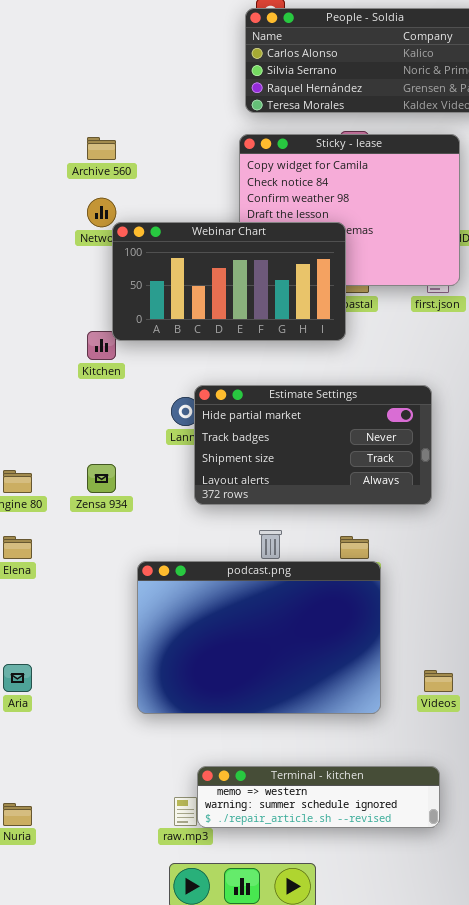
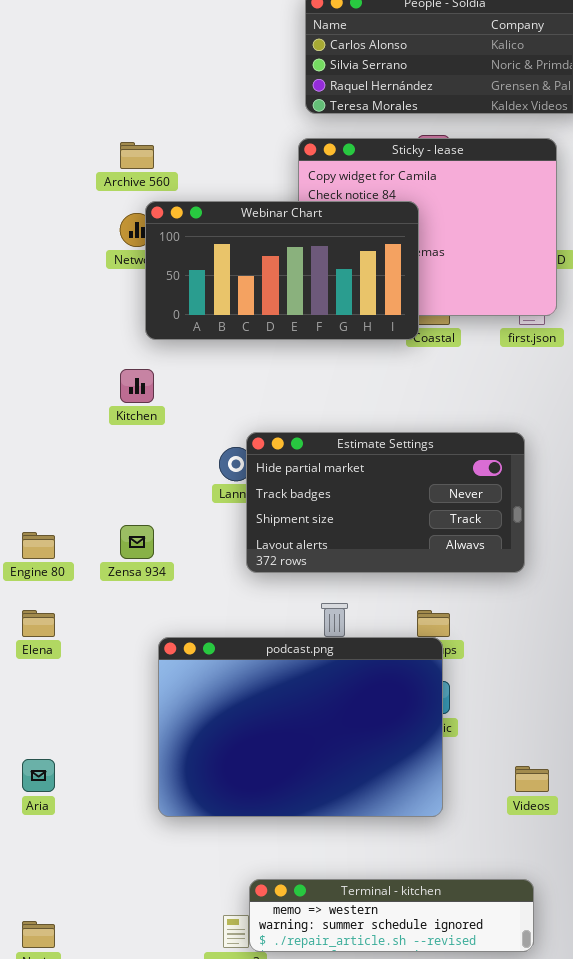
Webinar Chart: [112,222,346,341] -> [145,201,419,340], moved
podcast.png: [137,561,381,714] -> [158,637,443,817], moved

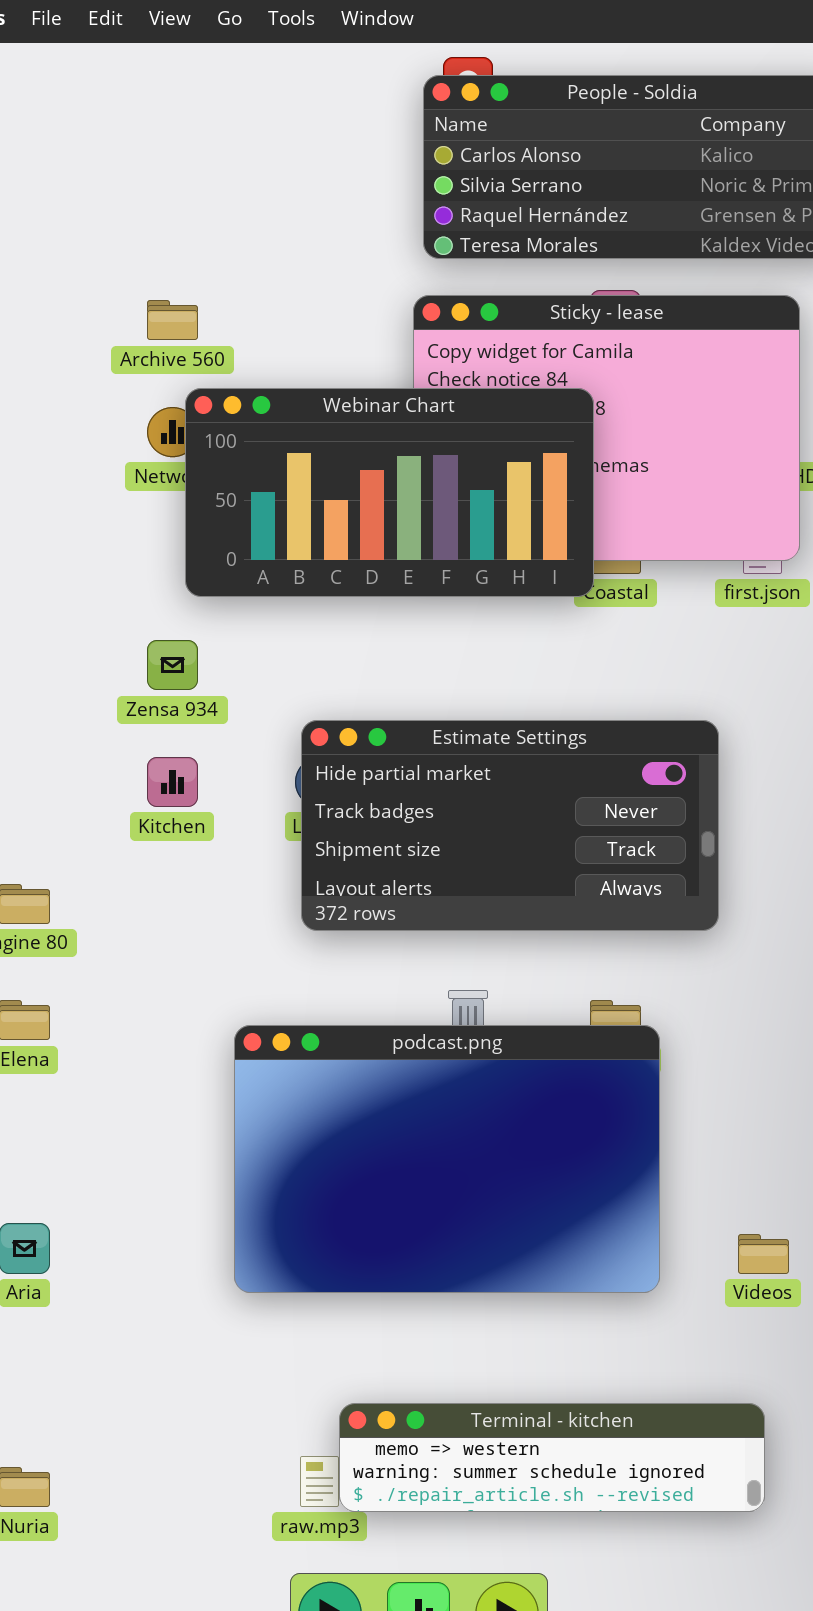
Kitchen: [120,369,154,403] -> [147,757,198,807], moved
Estimate Settings: [246,432,525,573] -> [301,720,719,931], moved
Zensa 934: [120,525,154,559] -> [147,640,198,690], moved
podcast.png: [158,637,443,817] -> [234,1025,660,1293], moved

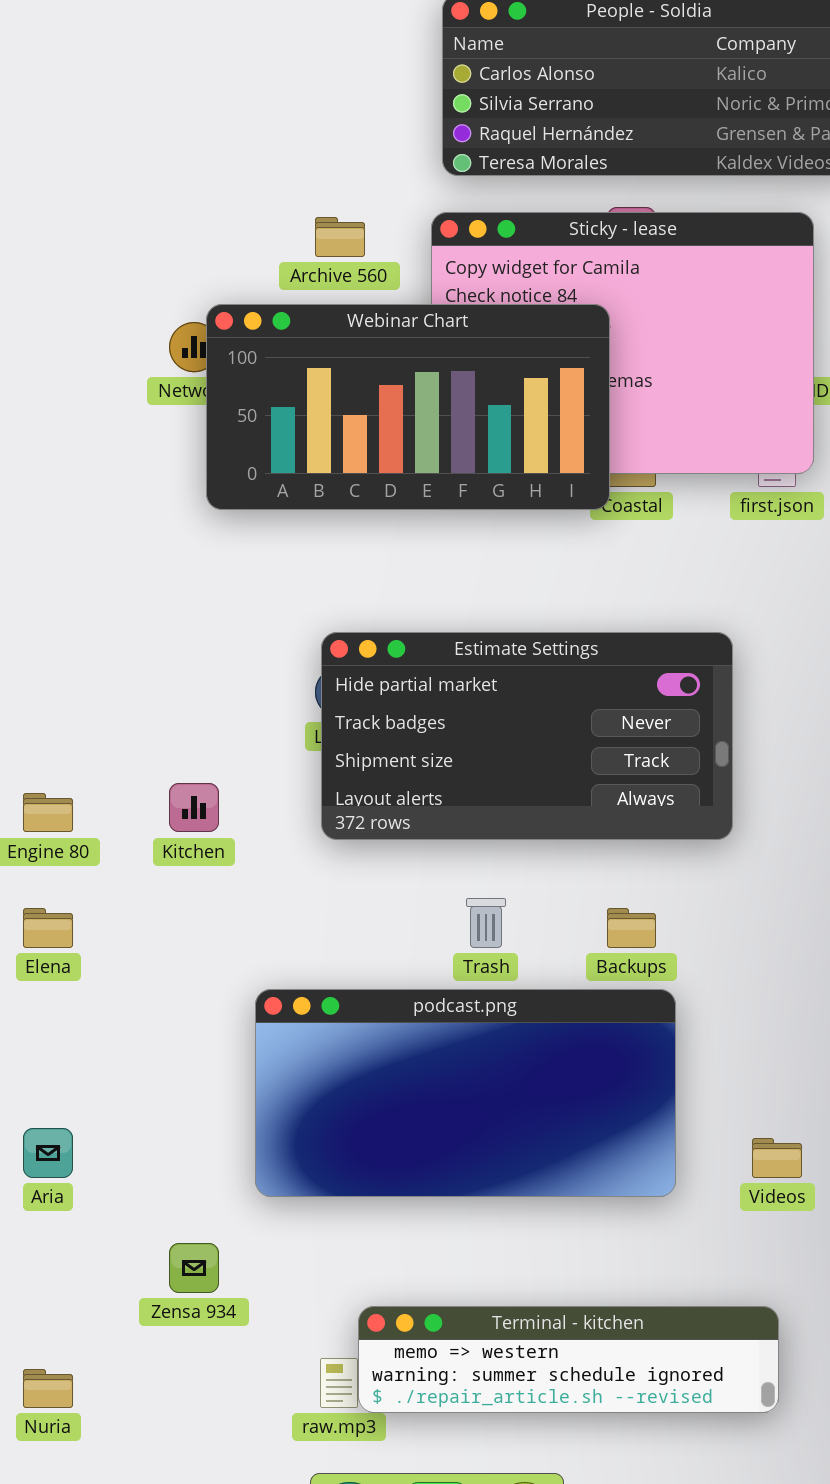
Archive 560: [147,300,198,340] -> [315,217,365,257], moved
Zensa 934: [147,640,198,690] -> [169,1243,219,1293], moved
Kitchen: [147,757,198,807] -> [169,783,219,832], moved
podcast.png: [234,1025,660,1293] -> [255,989,676,1197], resized

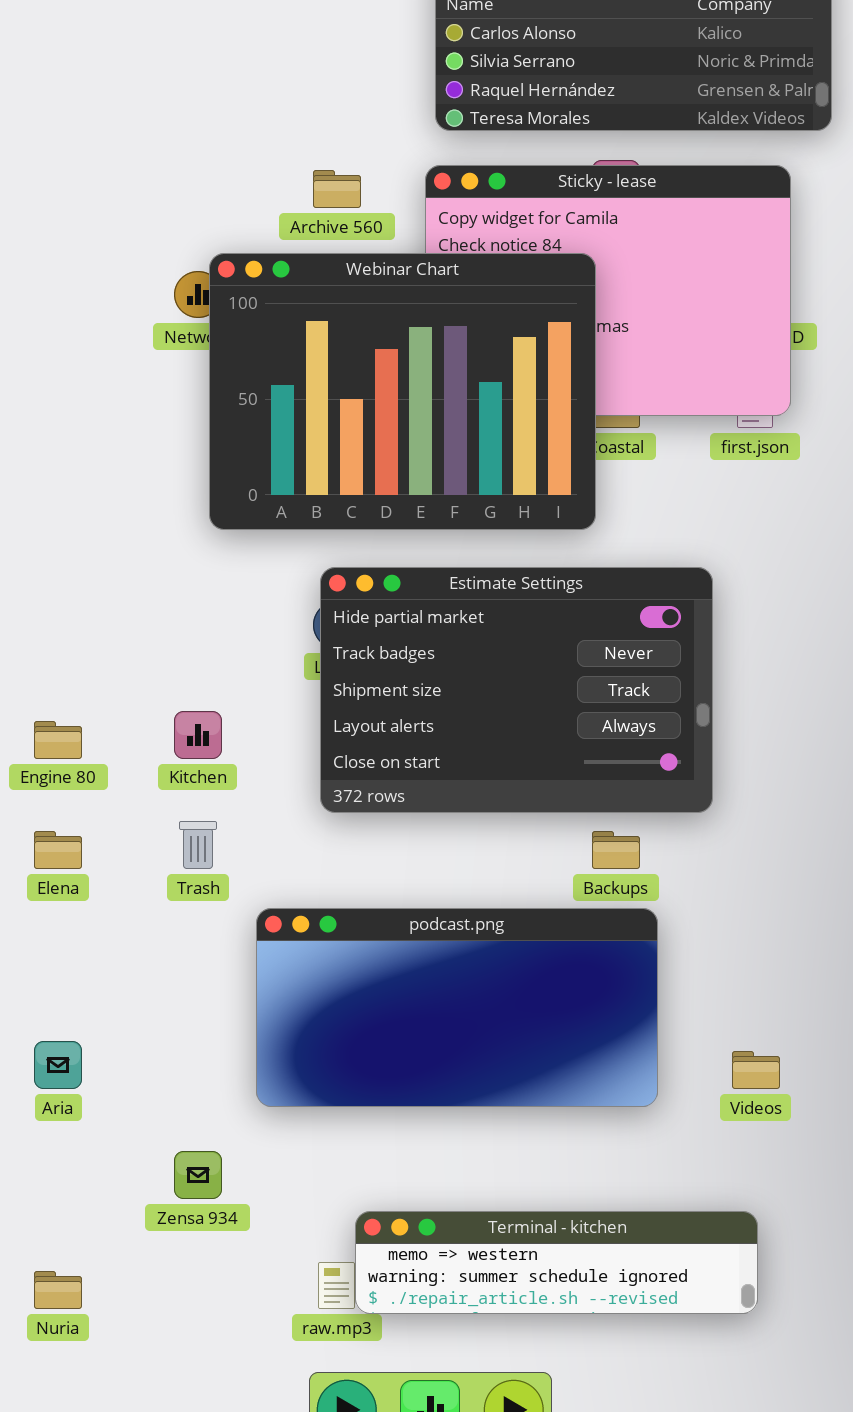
Webinar Chart: [206,304,610,510] -> [209,253,596,530], resized
Estimate Settings: [321,632,733,840] -> [320,567,713,813], resized
Trash: [466,898,506,948] -> [179,821,217,869], moved

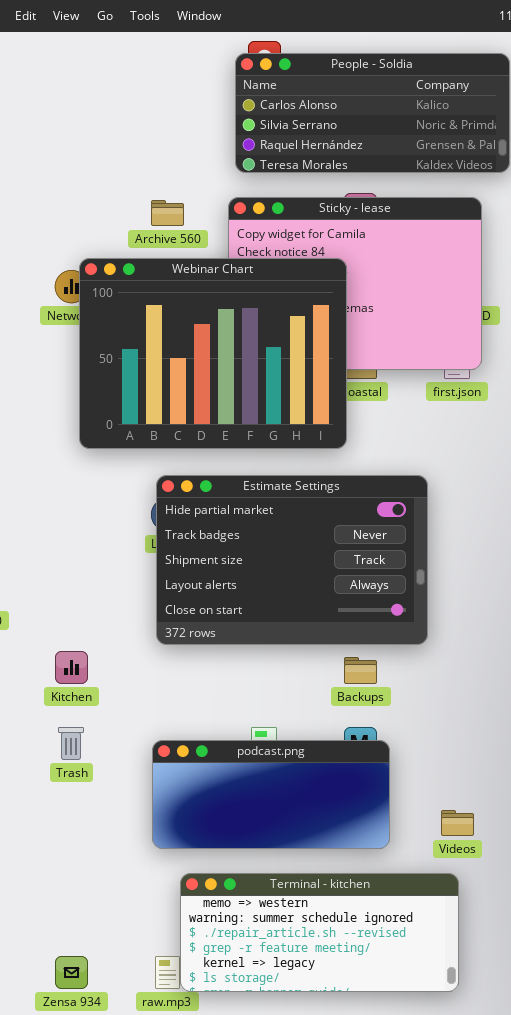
Kitchen: [174,711,222,759] -> [55,651,88,684], moved
Trash: [179,821,217,869] -> [58,727,84,760], moved
podcast.png: [256,908,658,1107] -> [152,740,390,849], resized
Zensa 934: [174,1151,222,1199] -> [55,956,88,989], moved
Terminal - kitchen: [355,1211,758,1314] -> [180,873,459,992], resized

